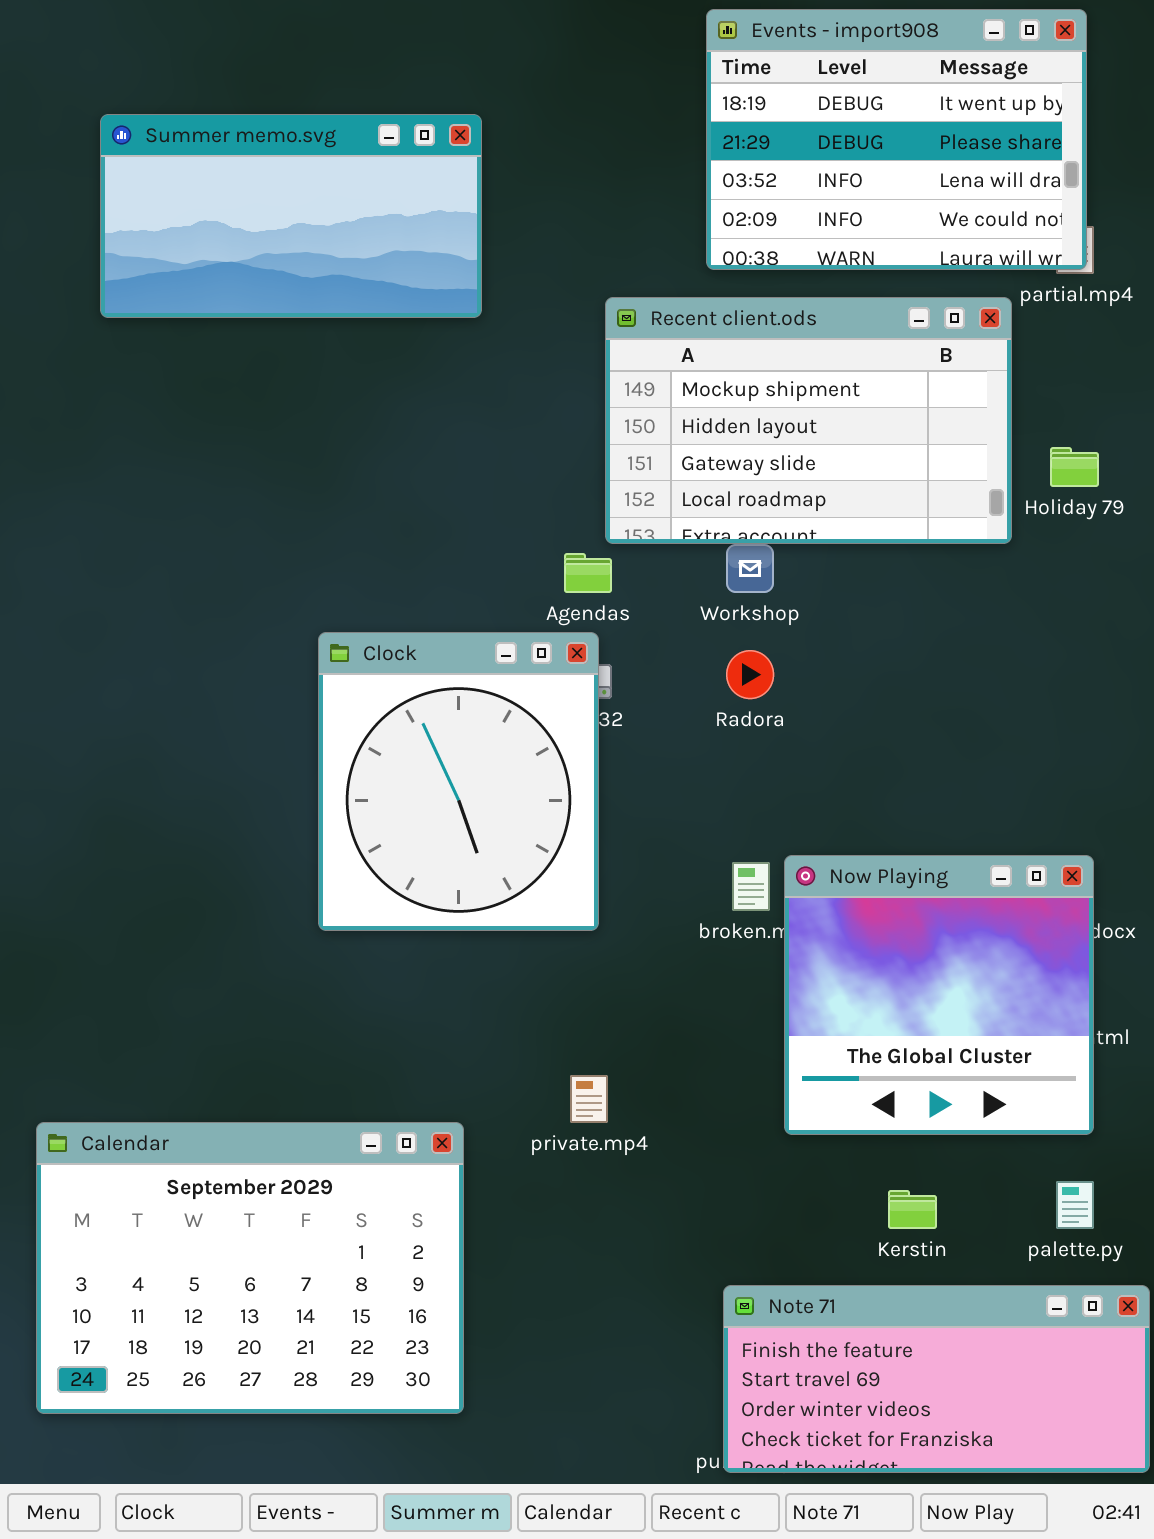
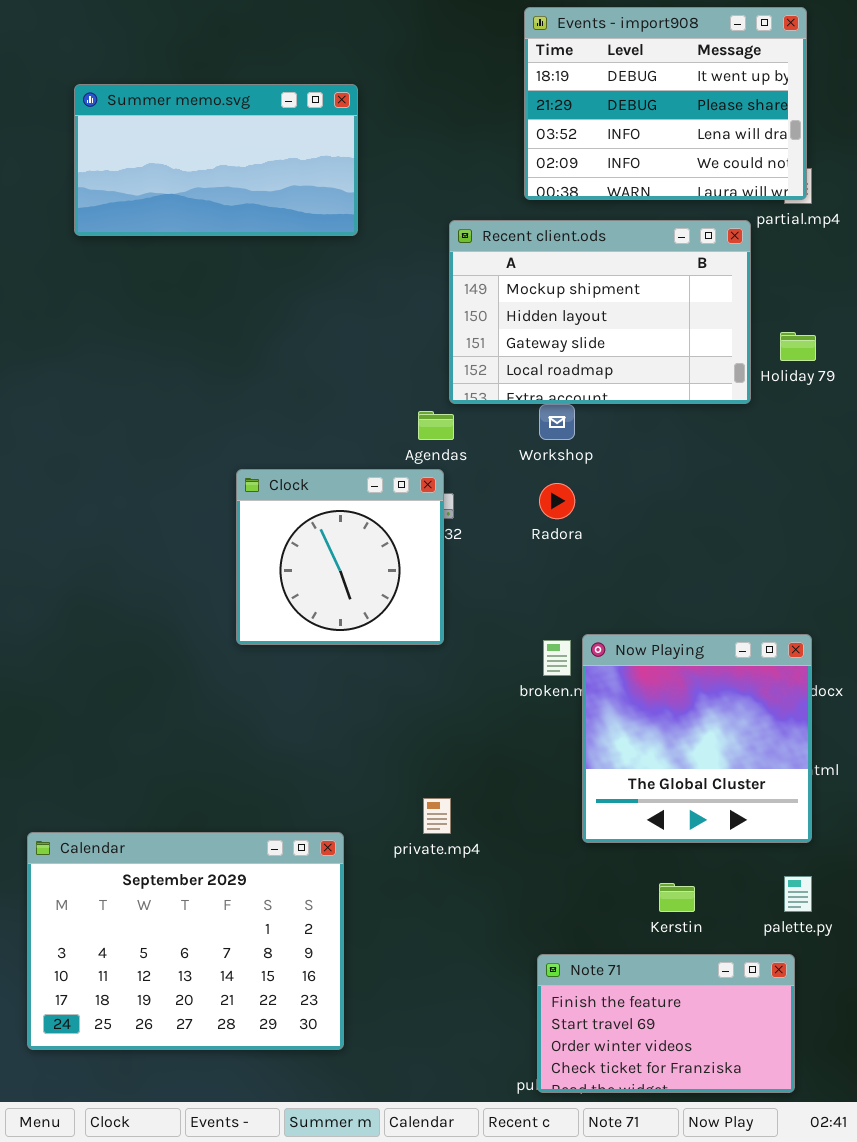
Clock: [318,632,599,931] -> [236,469,444,645], resized
Note 71: [723,1285,1150,1473] -> [537,954,795,1093], resized

